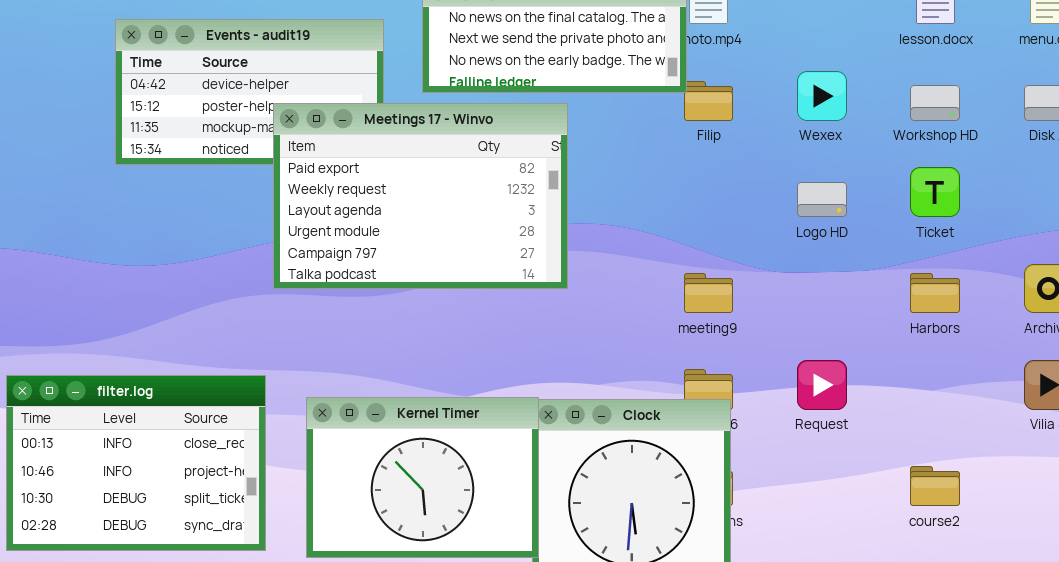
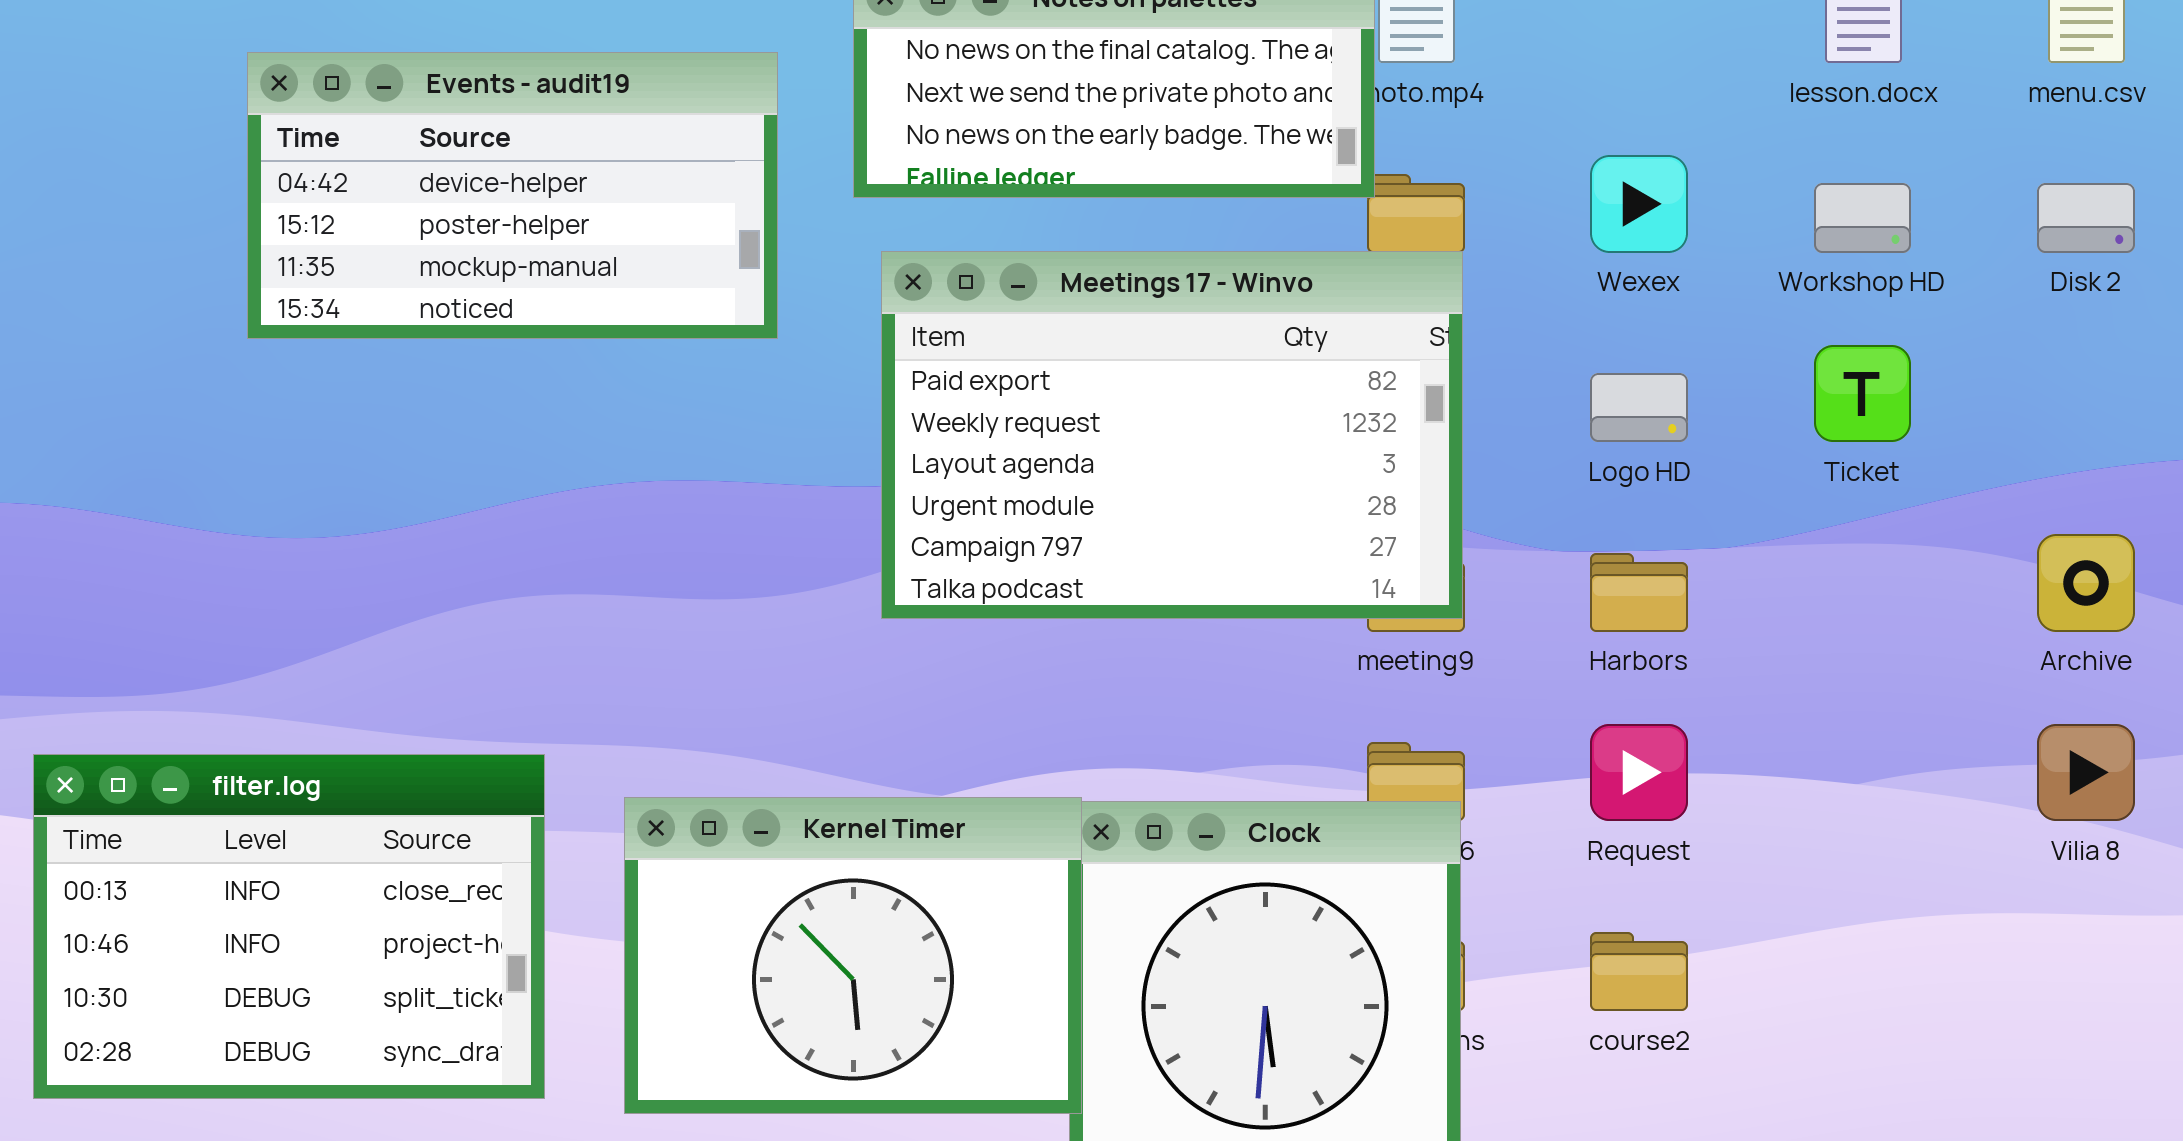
Meetings 17 - Winvo: [273,103,568,289] -> [881,251,1463,619], moved
Harbors: [910,273,960,313] -> [1590,553,1688,632], moved
course2: [910,466,960,506] -> [1590,932,1688,1011], moved

